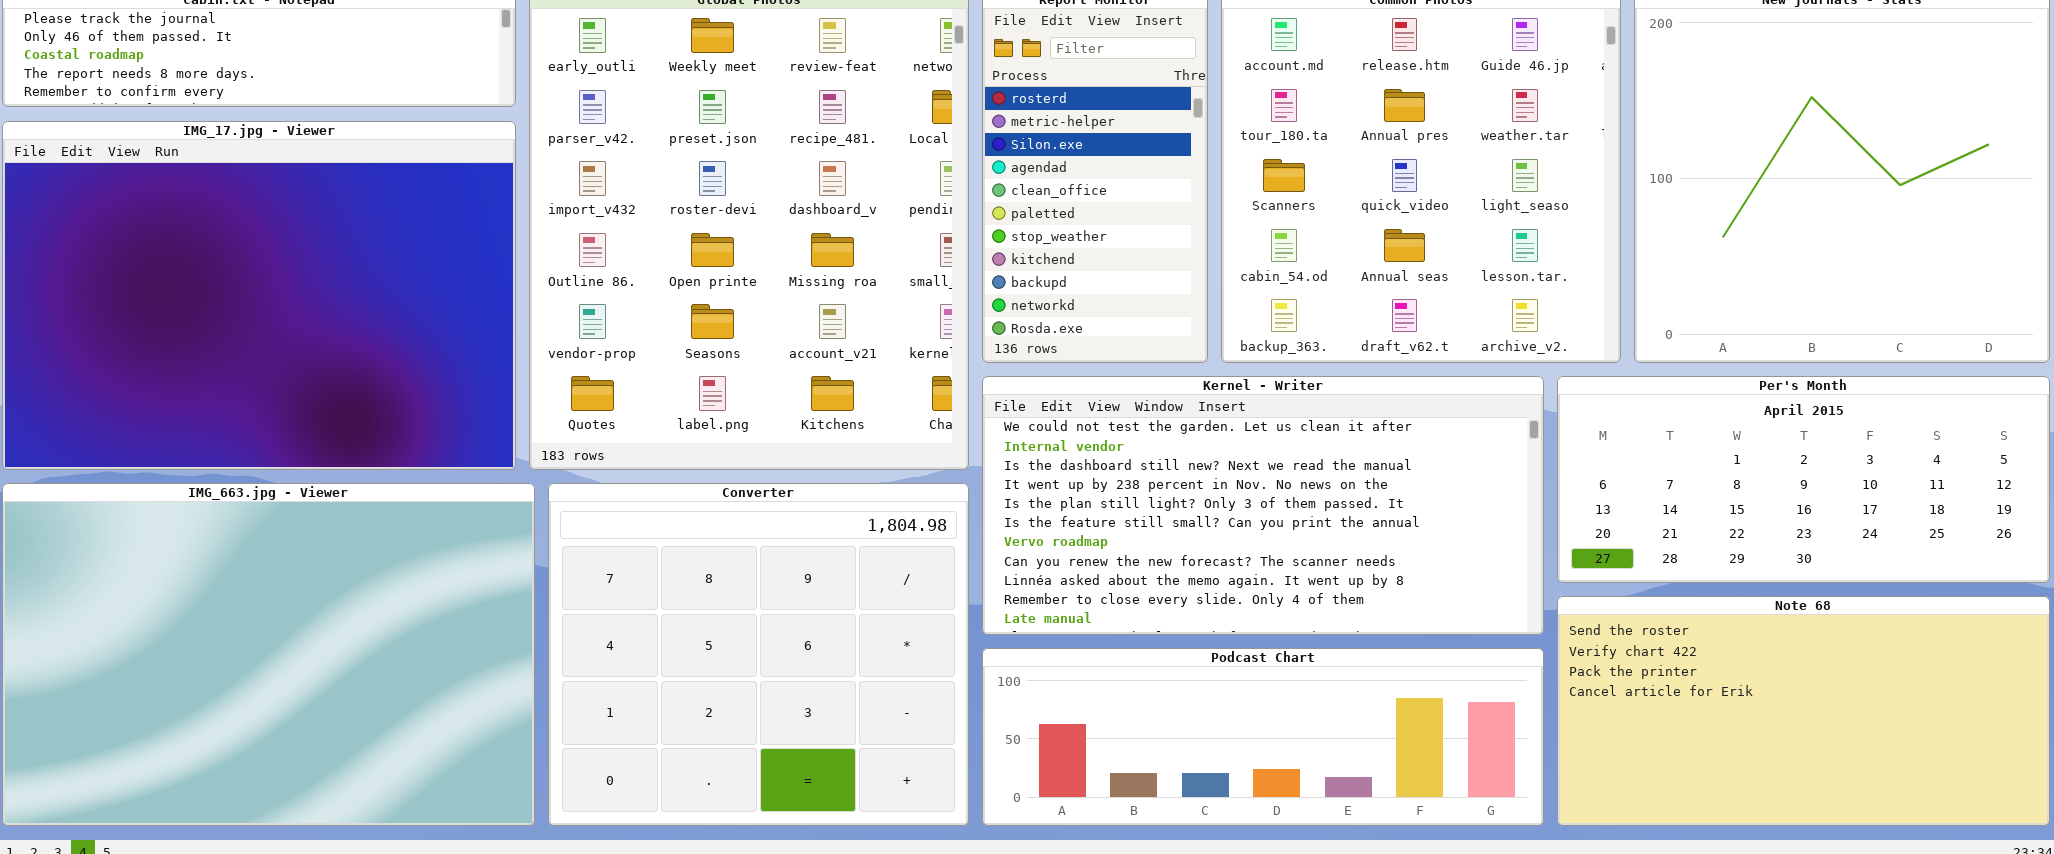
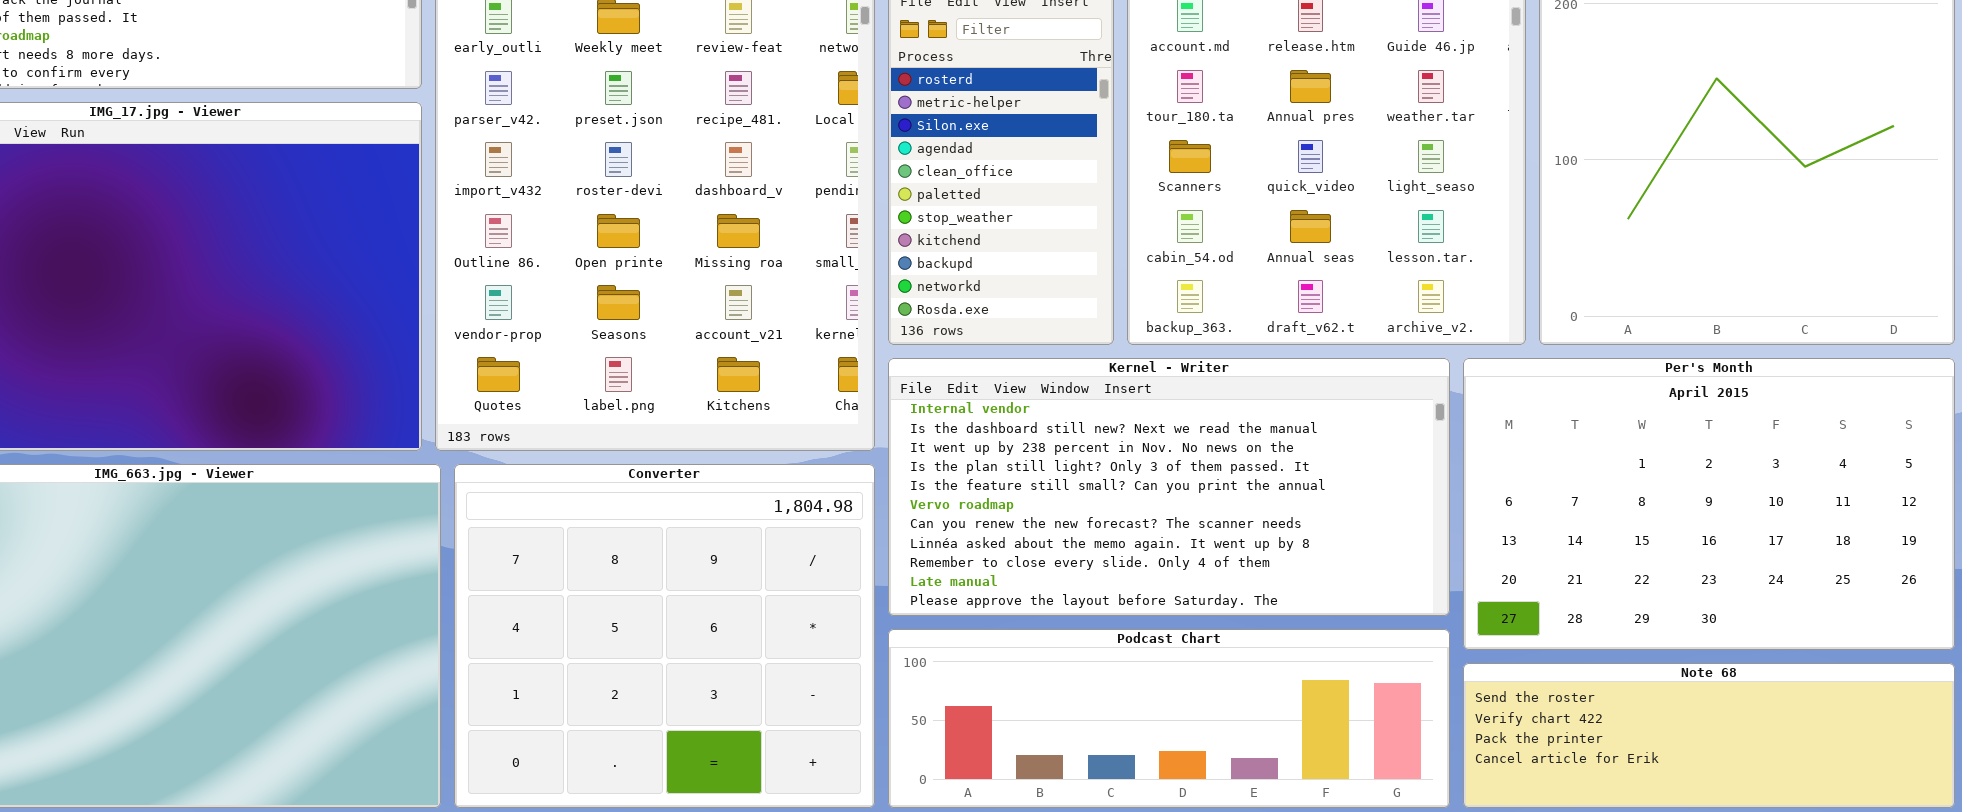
Kernel - Writer: [982,376,1544,635] -> [888,358,1450,616], scrolled down 1 row
Per's Month: [1557,376,2050,583] -> [1463,358,1955,650], resized
Note 68: [1557,596,2050,826] -> [1463,663,1955,808], resized

